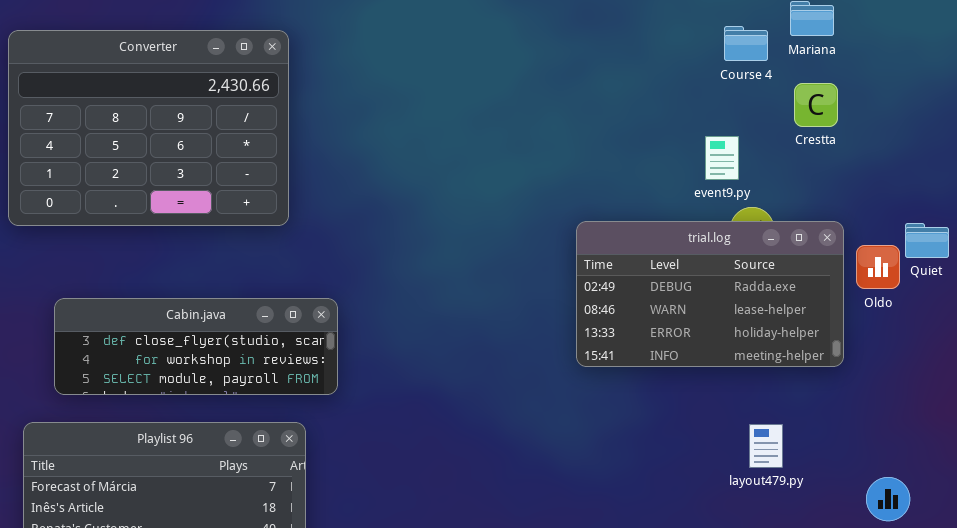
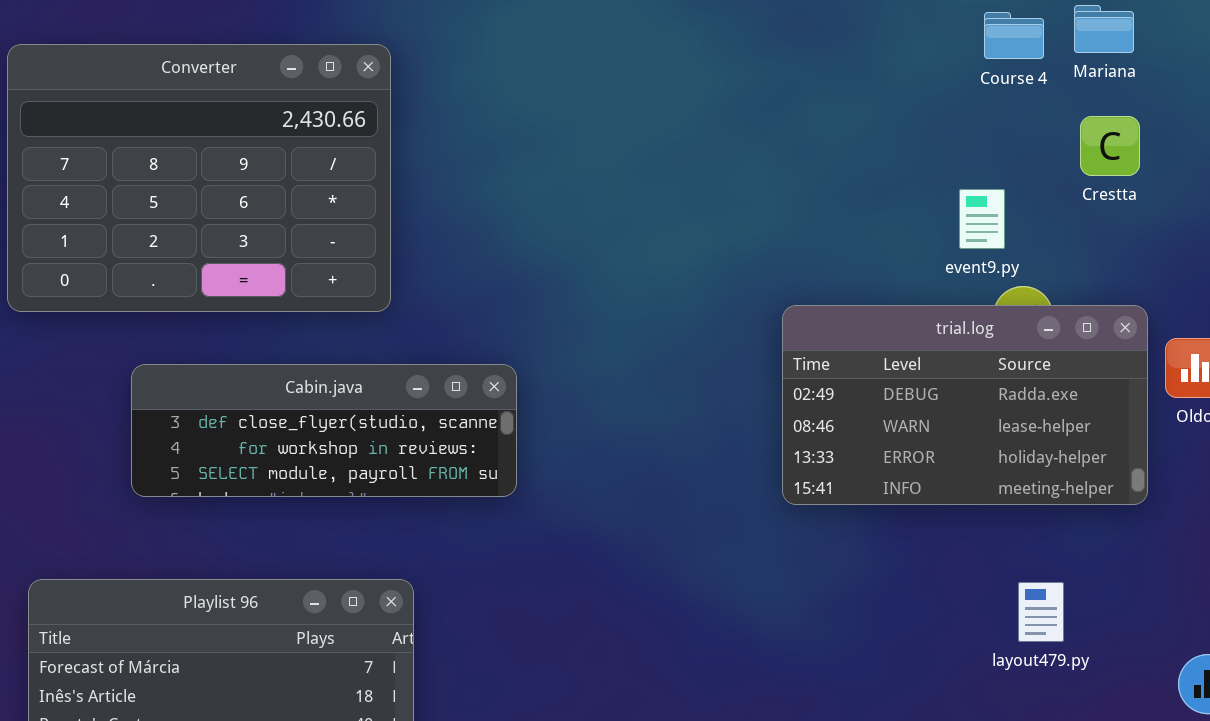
Course 4: [724,26,768,61] -> [984,12,1044,59], moved
Cabin.java: [54,298,338,395] -> [131,364,517,497], moved

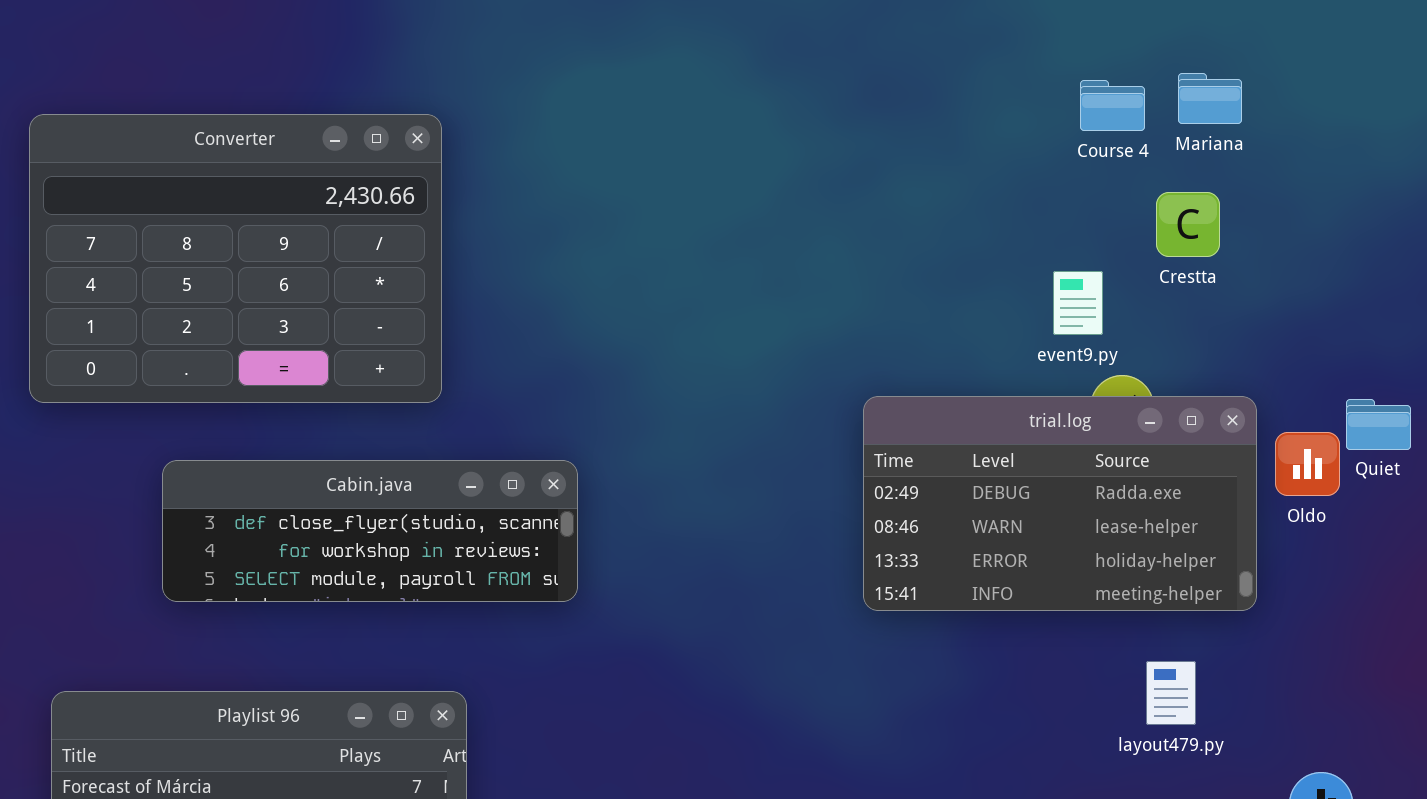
Crestta: [1080,116,1140,176] -> [1156,192,1220,257], moved
layout479.py: [1018,582,1064,642] -> [1146,661,1196,725], moved

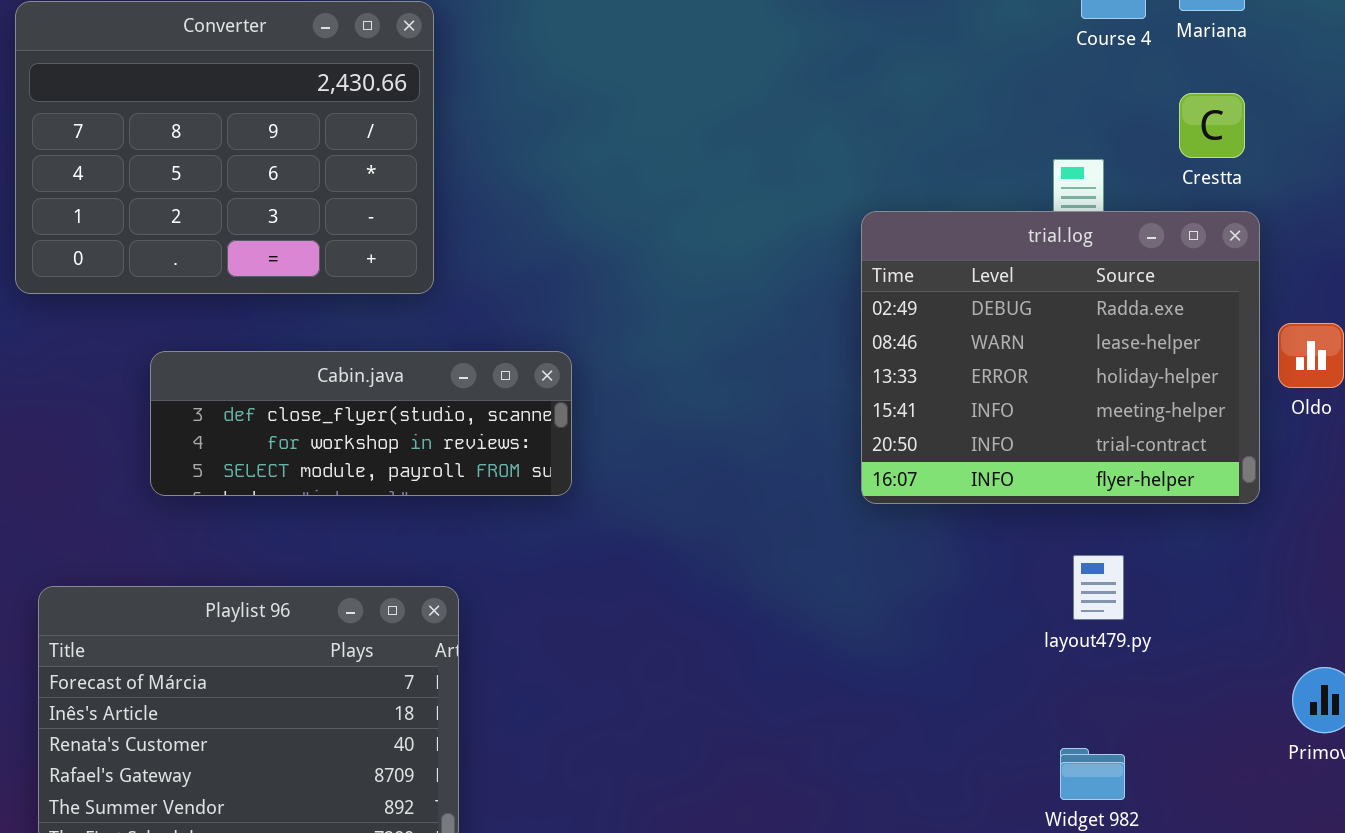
Crestta: [1156,192,1220,257] -> [1179,93,1245,158], moved
trial.log: [863,396,1257,611] -> [861,211,1260,504], resized
layout479.py: [1146,661,1196,725] -> [1073,555,1124,620], moved

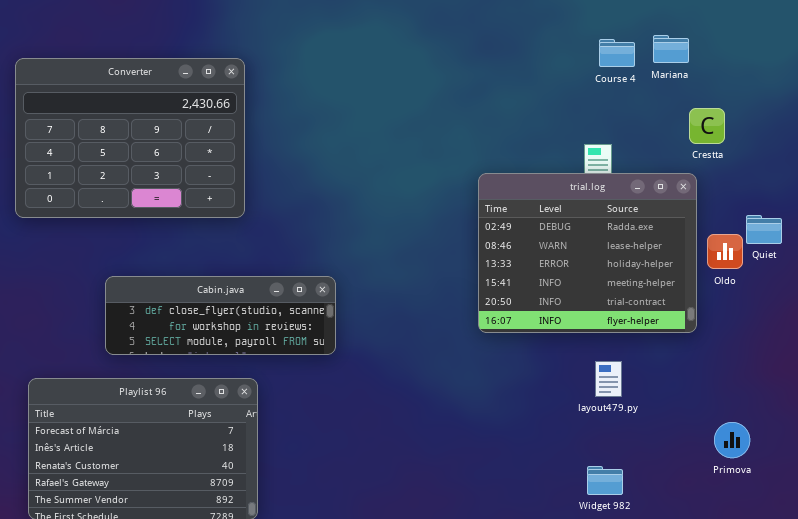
Crestta: [1179,93,1245,158] -> [689,108,725,144], moved
Cabin.java: [150,351,572,496] -> [105,276,336,355], moved

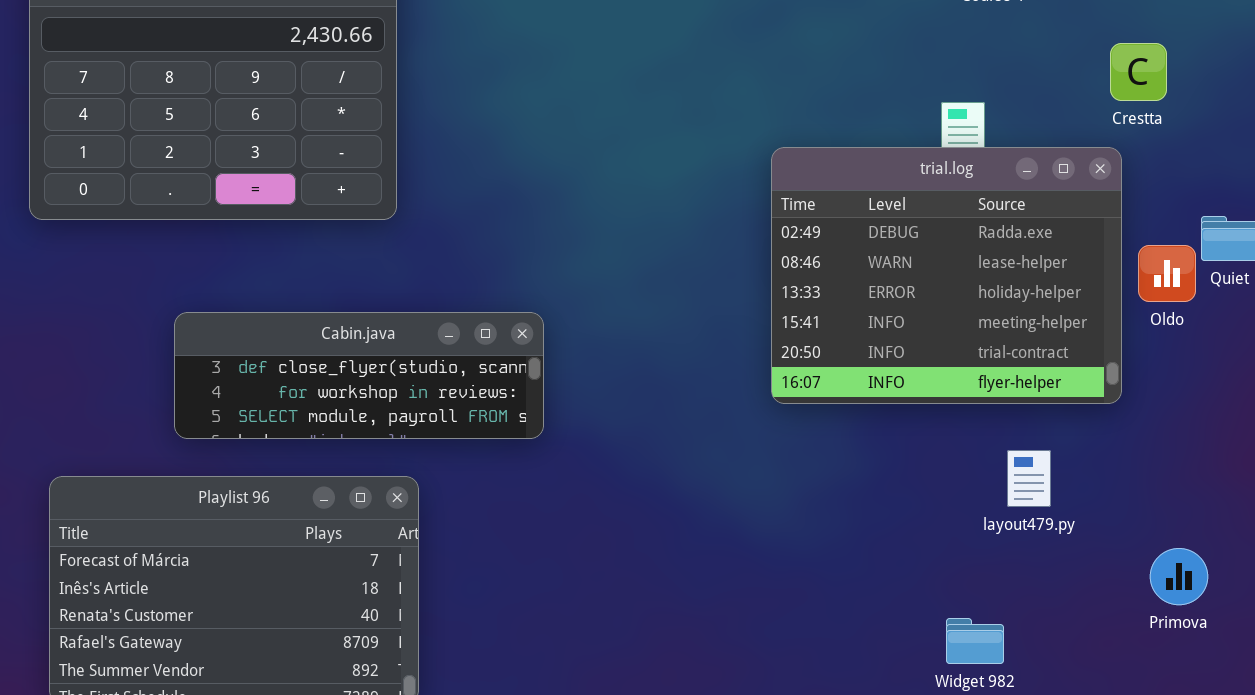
layout479.py: [595,361,622,397] -> [1007,450,1051,507], moved

